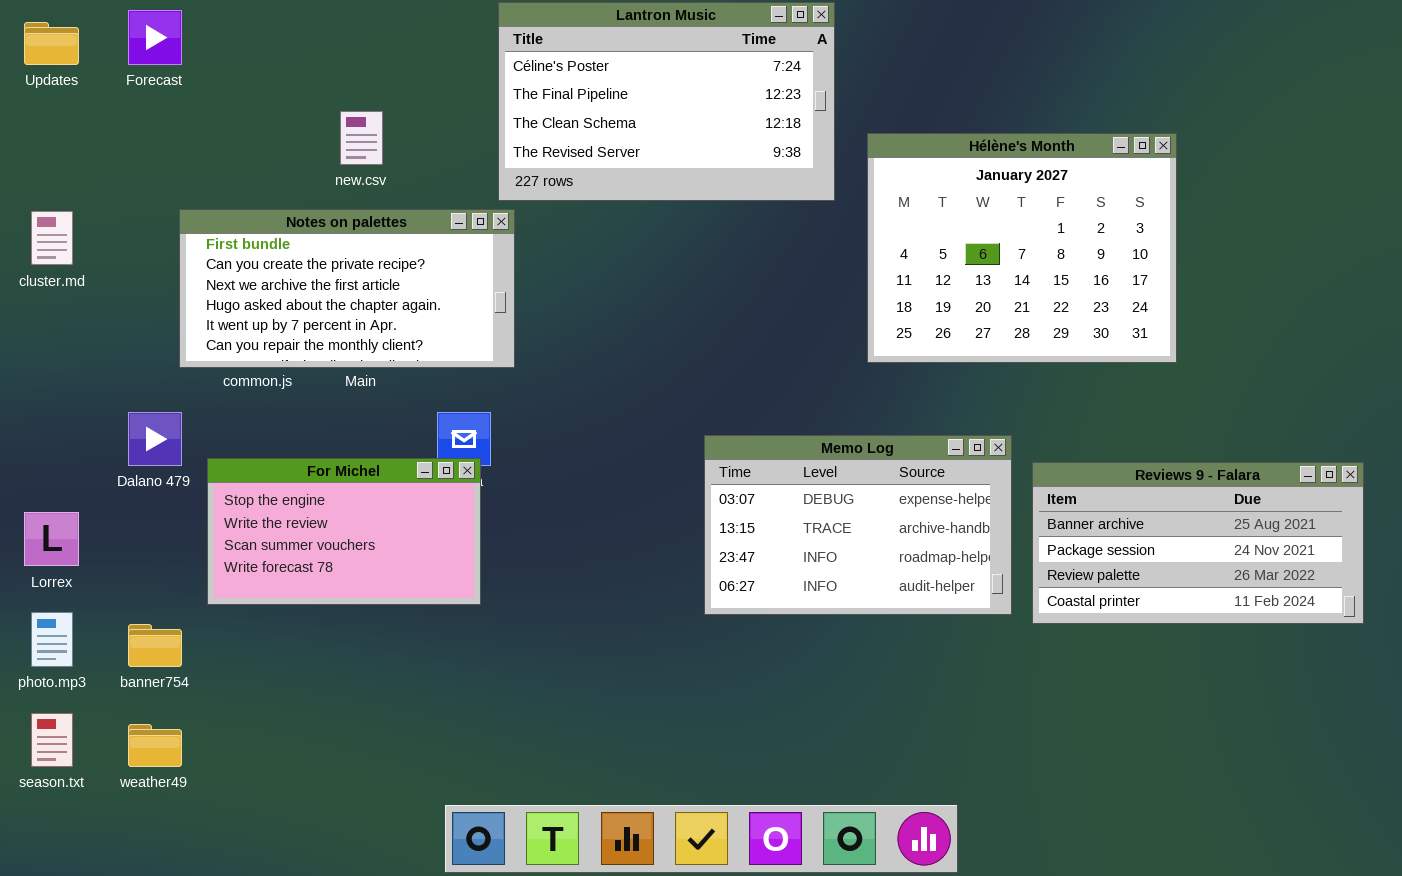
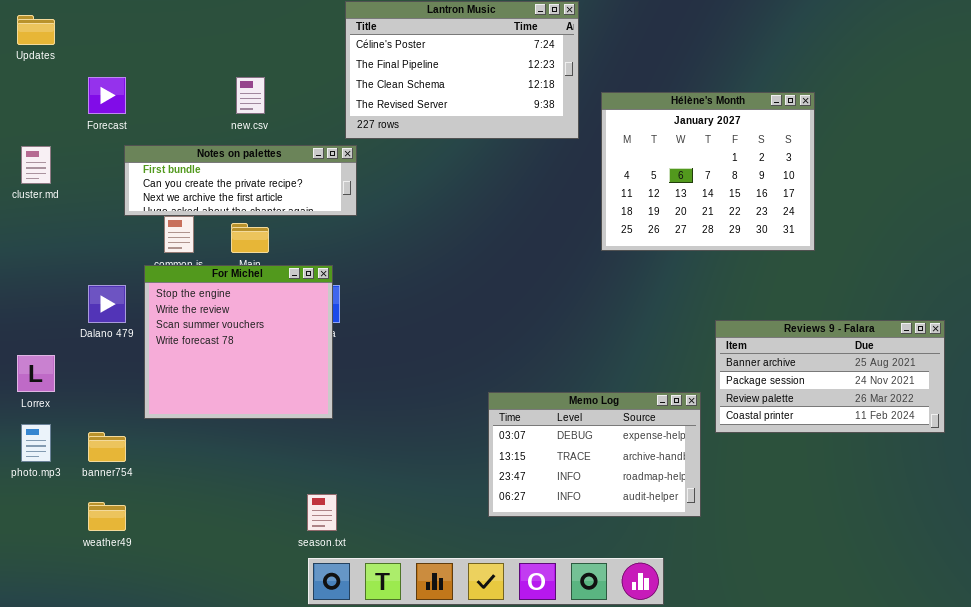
Forecast: [128,10,182,65] -> [88,77,126,114], moved
Notes on palettes: [179,209,515,368] -> [124,145,357,216], resized
Memo Log: [704,435,1012,615] -> [488,392,701,517], moved
For Michel: [207,458,481,605] -> [144,265,333,419], resized
season.txt: [31,713,73,767] -> [307,494,337,531], moved

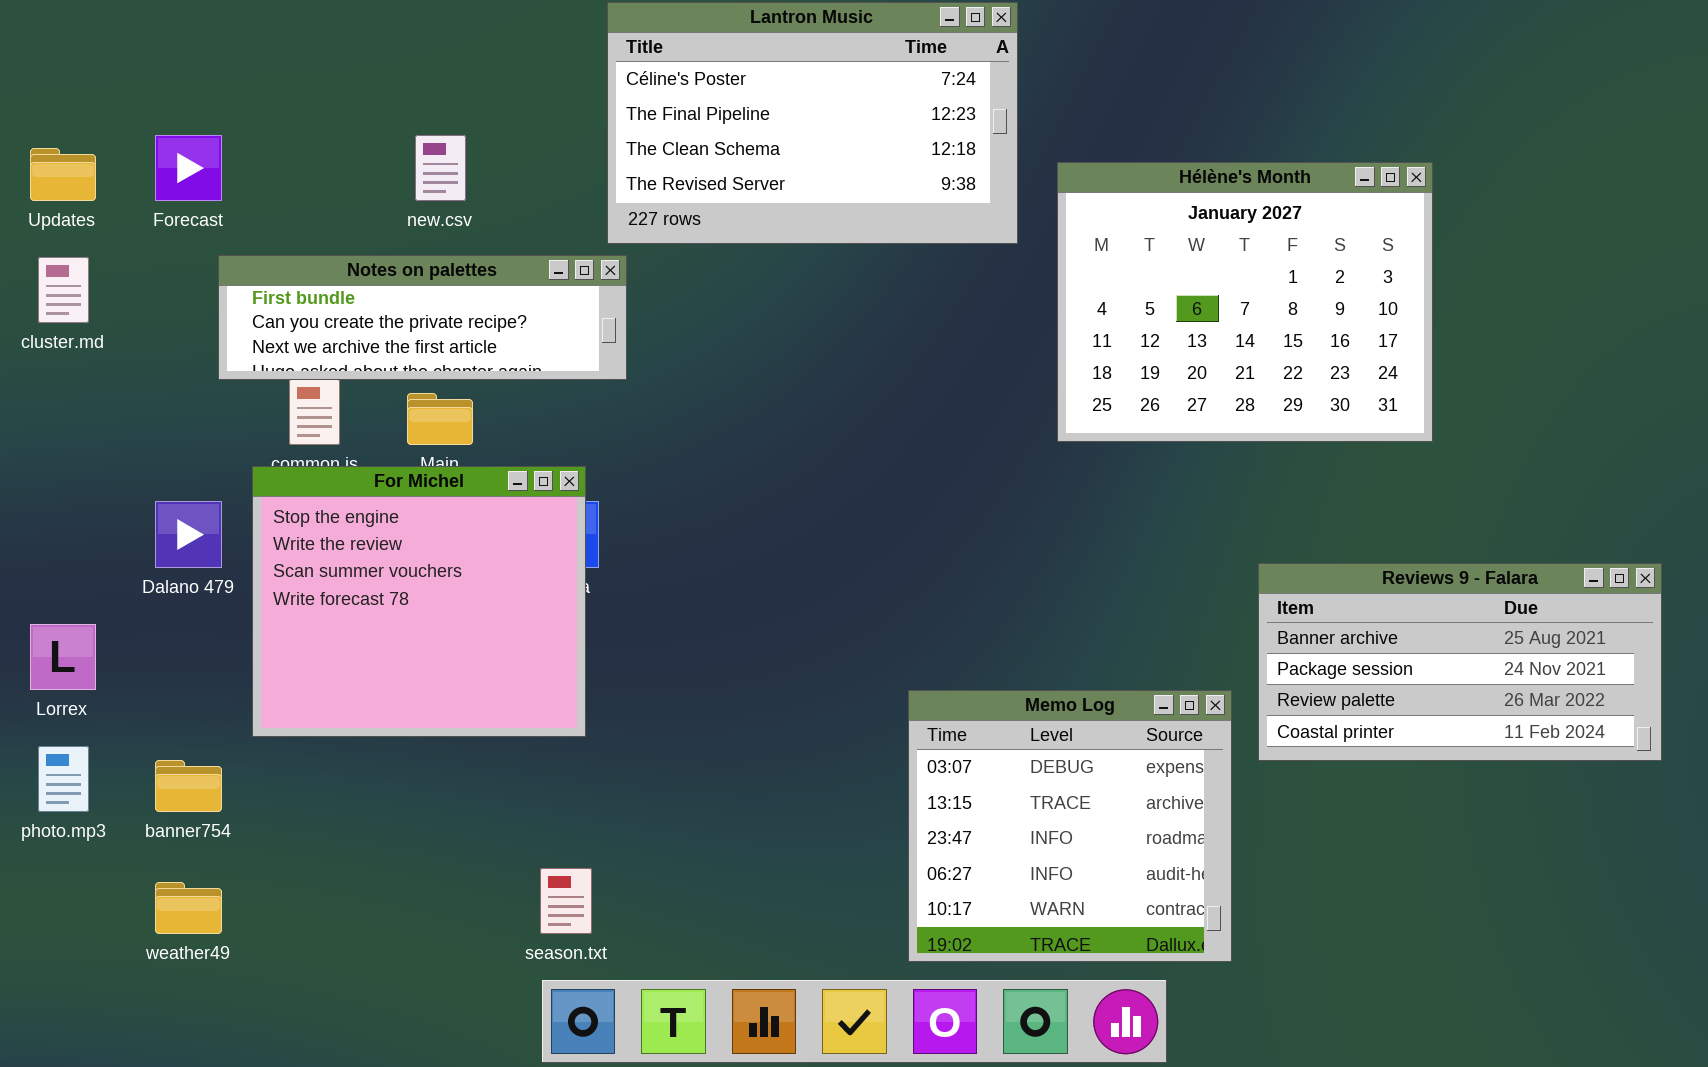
Updates: [17,15,55,45] -> [30,148,96,201], moved
Memo Log: [488,392,701,517] -> [908,690,1232,962], resized

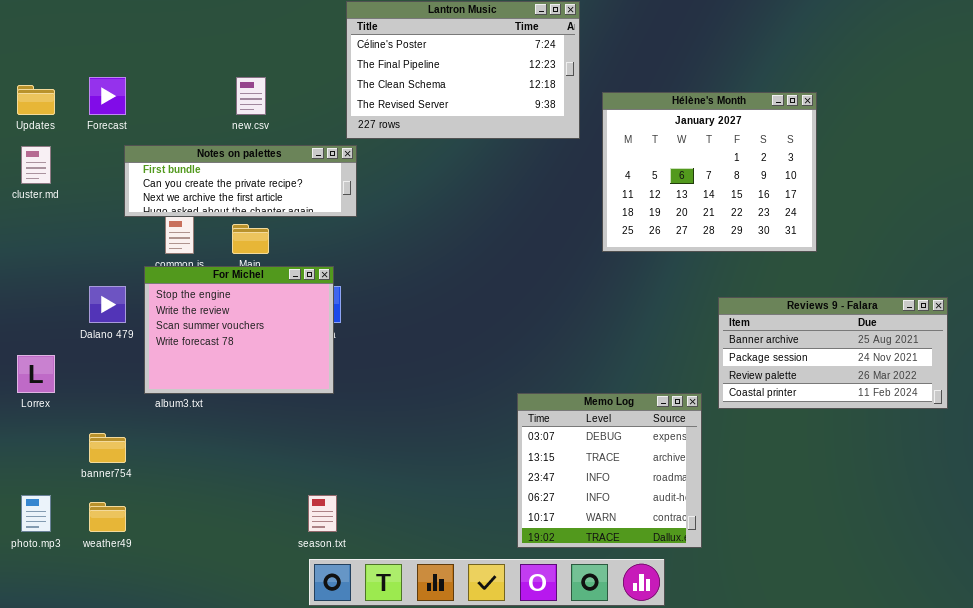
For Michel: [252,466,586,737] -> [144,266,334,394], resized
Reviews 9 - Falara: [1258,563,1662,761] -> [718,297,948,409], moved
photo.mp3: [38,746,89,812] -> [21,495,51,532], moved

